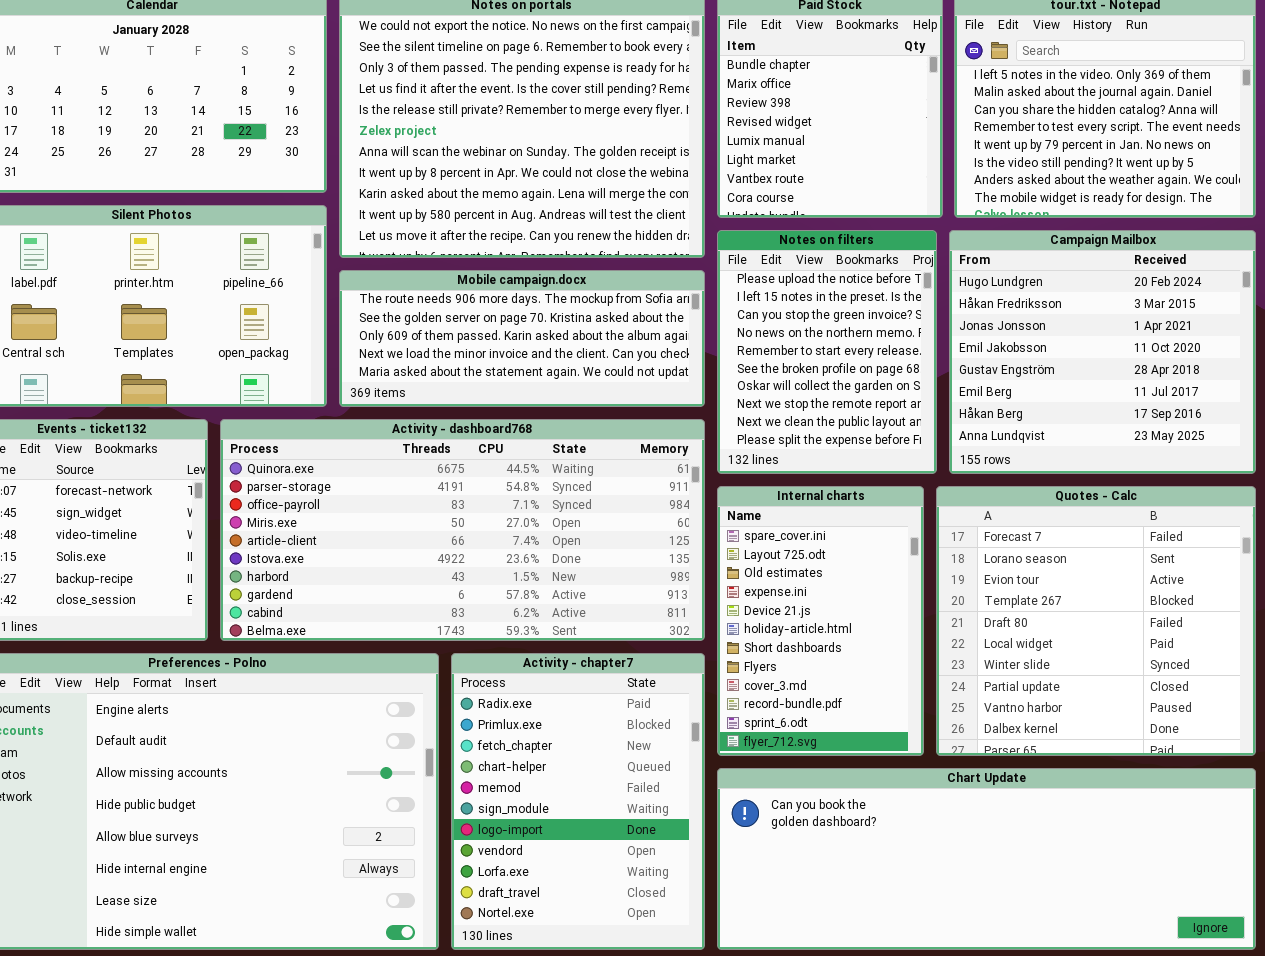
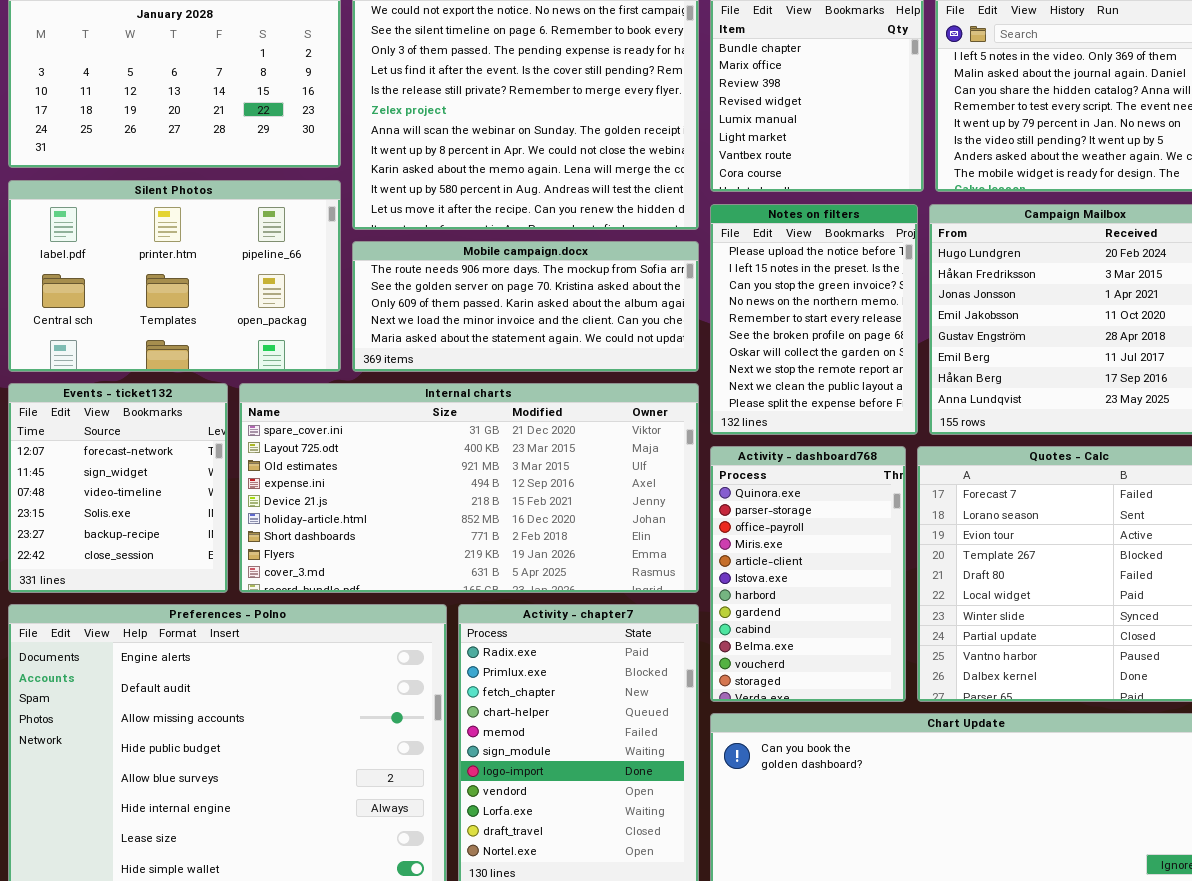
Activity - dashboard768: [220,419,705,641] -> [710,446,906,702], moved, resized
Internal charts: [717,486,924,756] -> [239,383,699,593], moved, resized

